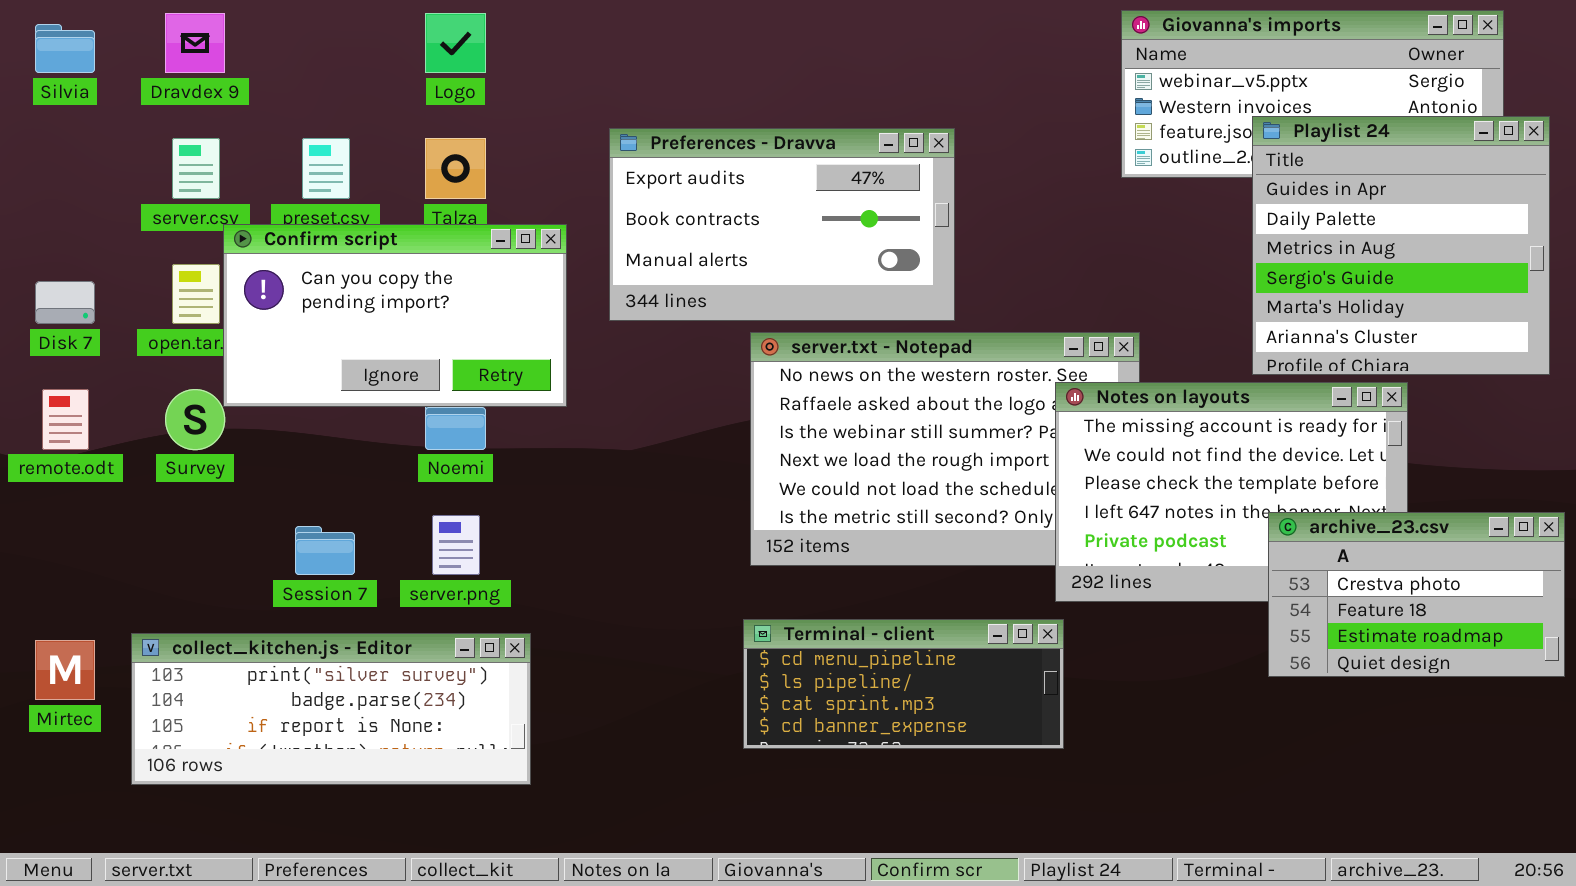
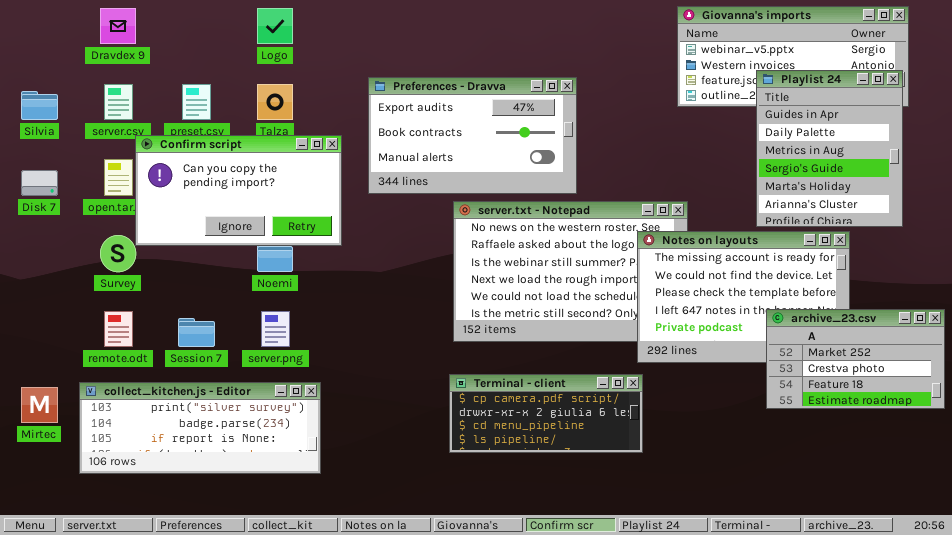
Silvia: [35,24,95,73] -> [21,91,58,120], moved
Playlist 24: [1252,116,1550,375] -> [756,70,903,227], resized
remote.odt: [42,389,89,450] -> [104,311,133,347], moved
archive_23.csv: [1268,512,1565,677] -> [766,309,945,409], scrolled up 1 row
Terminal - client: [743,619,1064,749] -> [449,374,643,453], scrolled up 2 rows

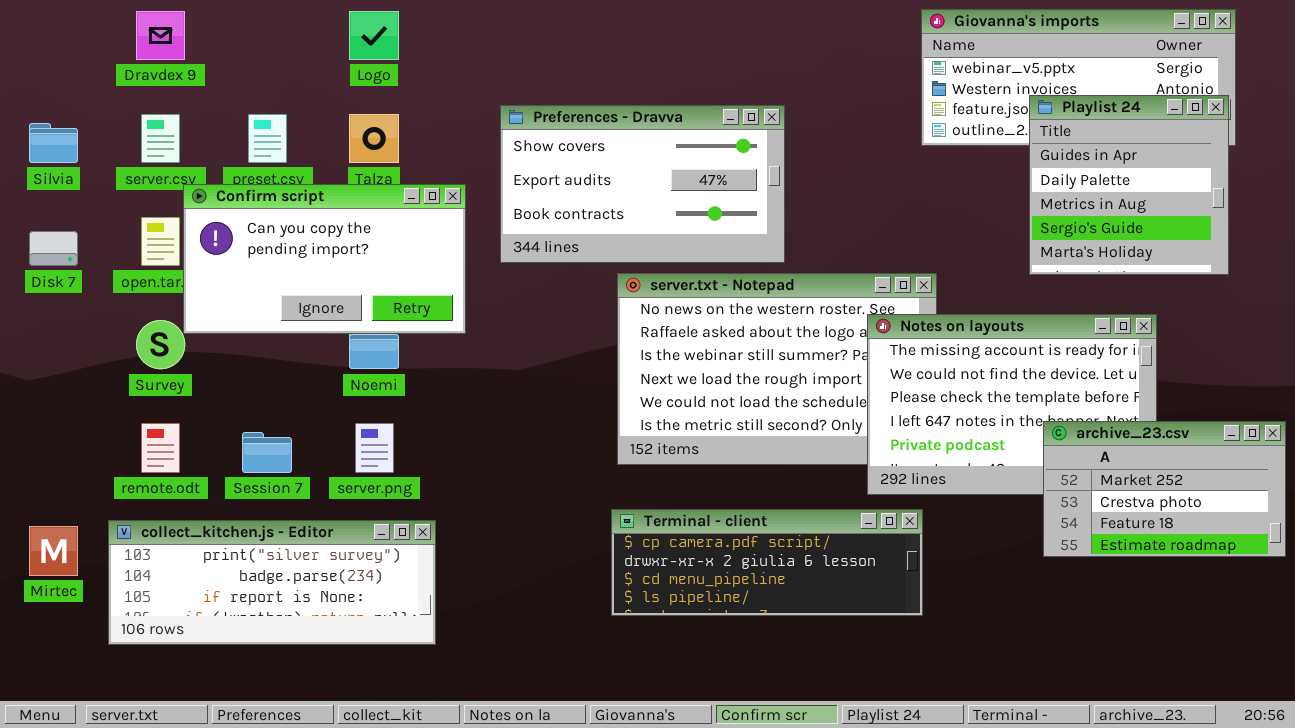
Playlist 24: [756,70,903,227] -> [1029,95,1229,275], resized
Preferences - Dravva: [368,77,577,194] -> [500,105,785,263], scrolled up 1 row
Terminal - client: [449,374,643,453] -> [611,509,923,616], resized

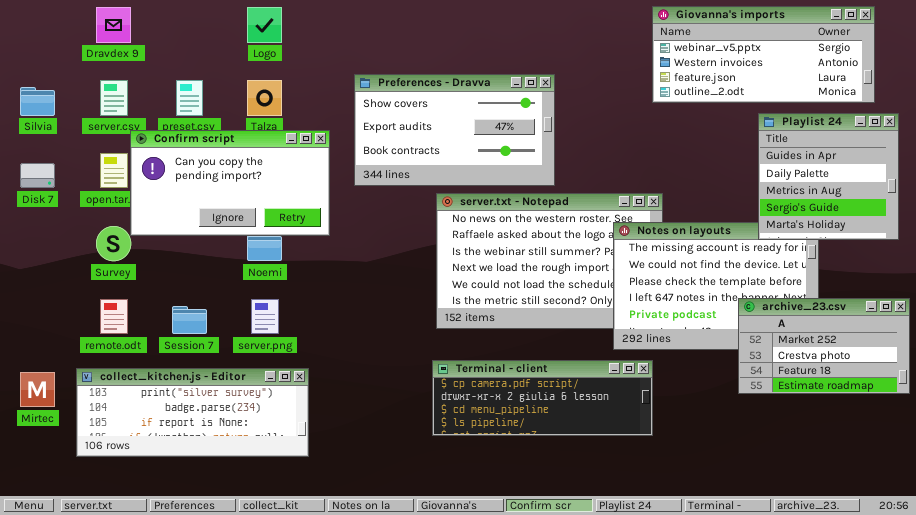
Playlist 24: [1029,95,1229,275] -> [758,113,899,240], moved

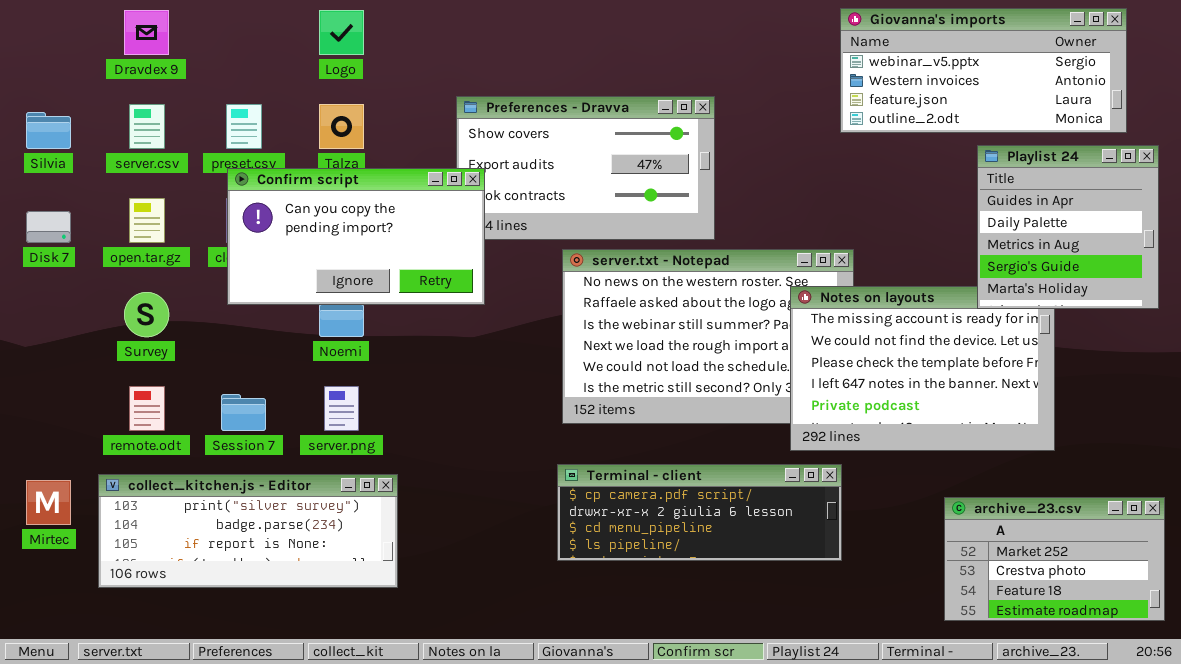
Confirm script: [130,130,330,236] -> [227,168,485,305], moved
archive_23.csv: [738,298,910,394] -> [944,497,1165,621], moved

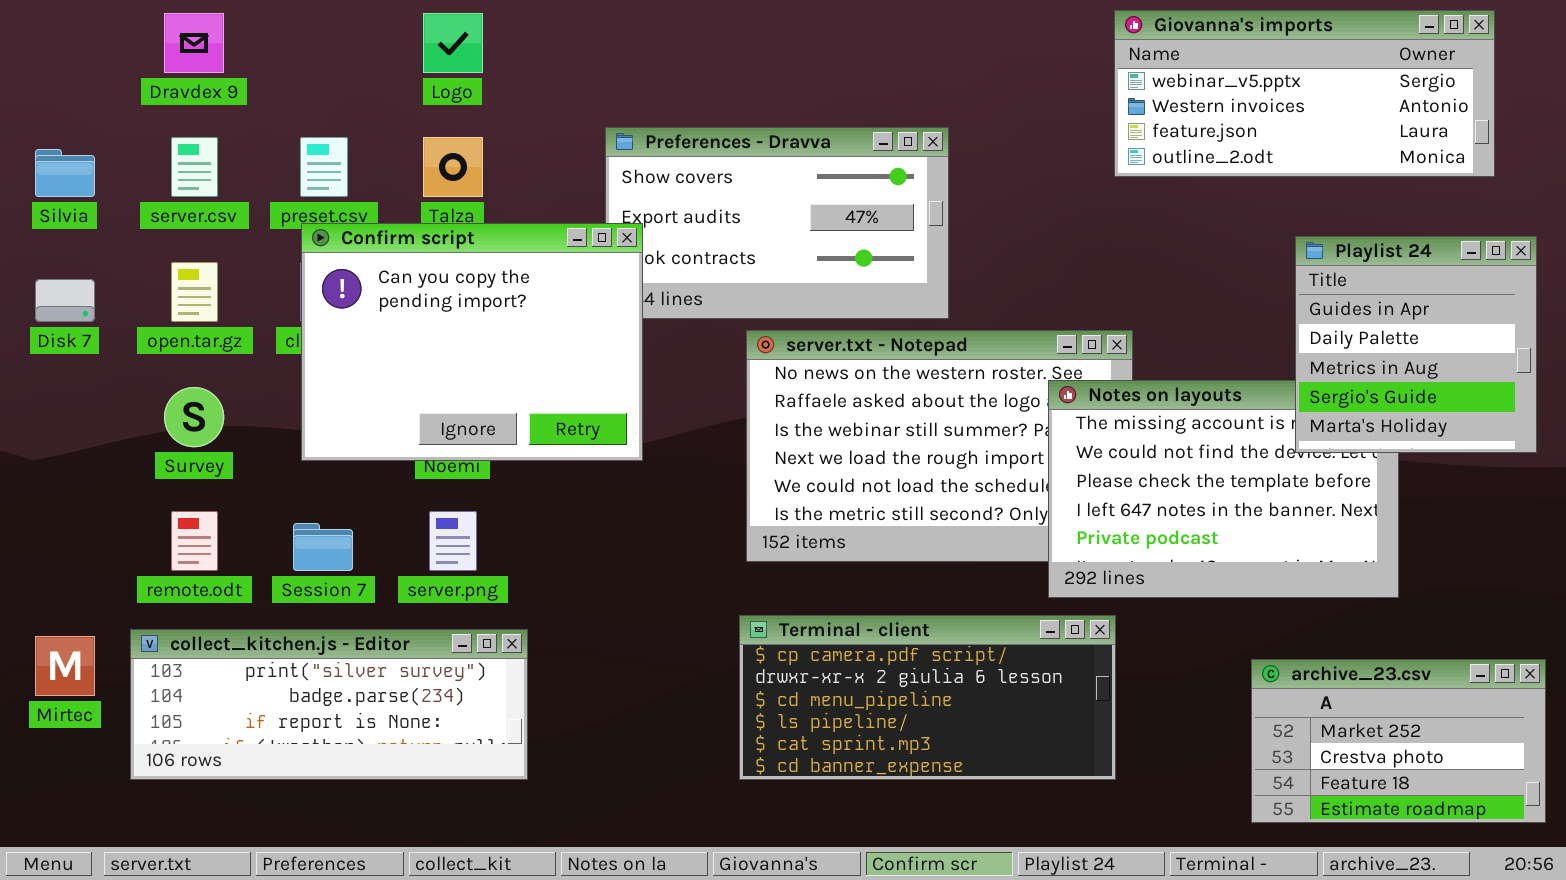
Playlist 24: [977,145,1159,309] -> [1295,236,1537,453], moved
Confirm script: [227,168,485,305] -> [301,223,643,461], resized
Terminal - client: [557,464,842,561] -> [739,615,1116,780], resized

